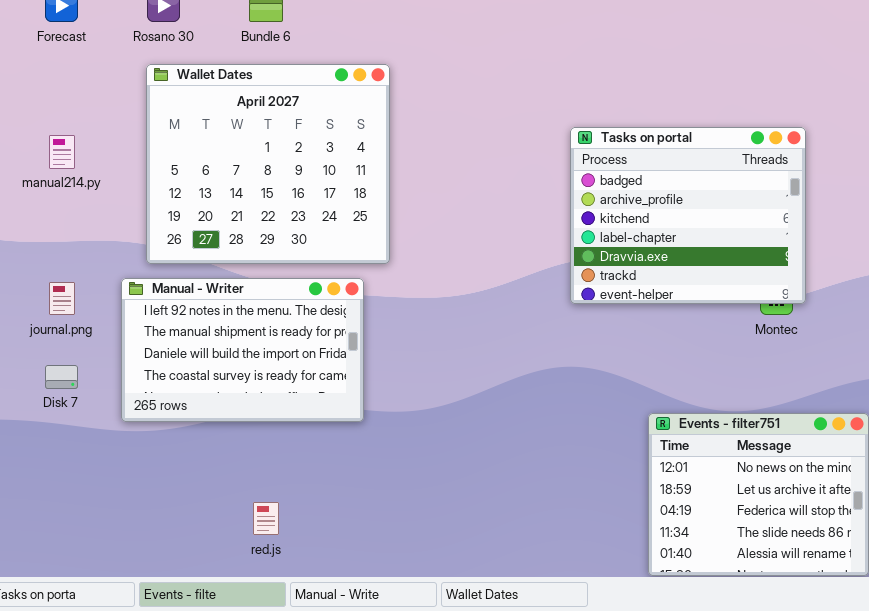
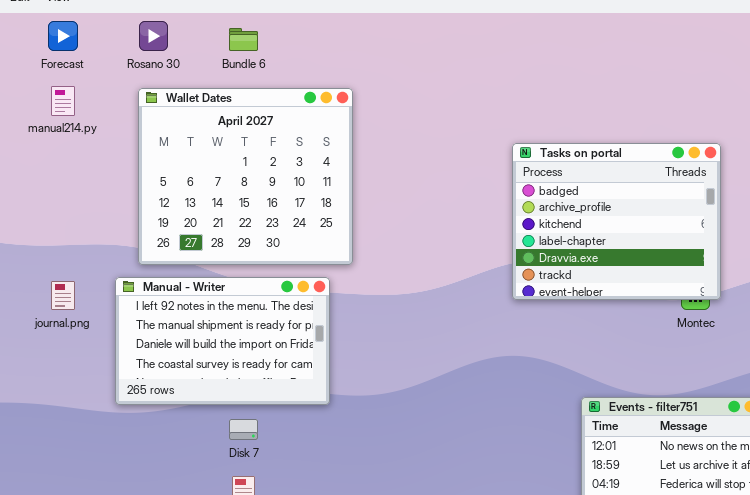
manual214.py: [49,135,75,169] -> [51,86,75,116], moved
Disk 7: [45,365,78,389] -> [229,419,258,440], moved

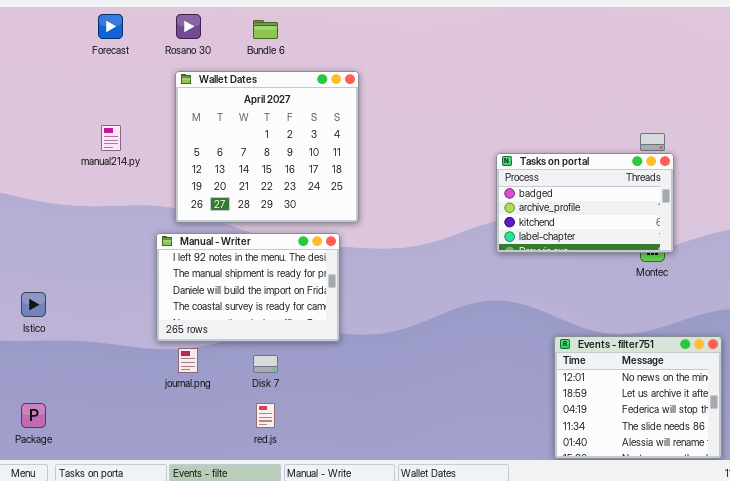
manual214.py: [51,86,75,116] -> [101,125,121,151], moved
Tasks on portal: [512,143,721,300] -> [496,153,674,253], resized
journal.png: [51,281,75,310] -> [178,348,198,373], moved

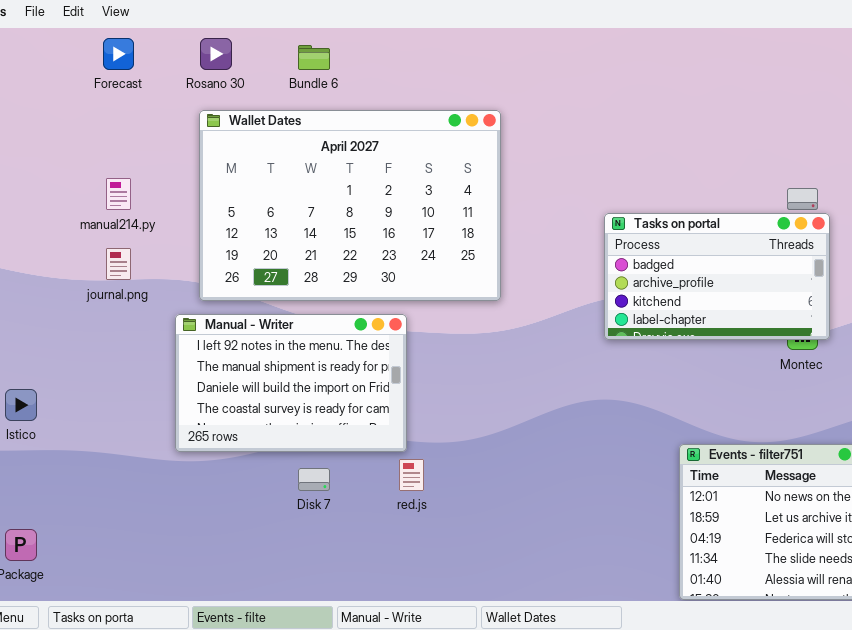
Wallet Dates: [175,71,359,223] -> [199,110,501,301], resized
journal.png: [178,348,198,373] -> [106,248,131,280], moved
red.js: [256,403,275,428] -> [399,459,424,491], moved

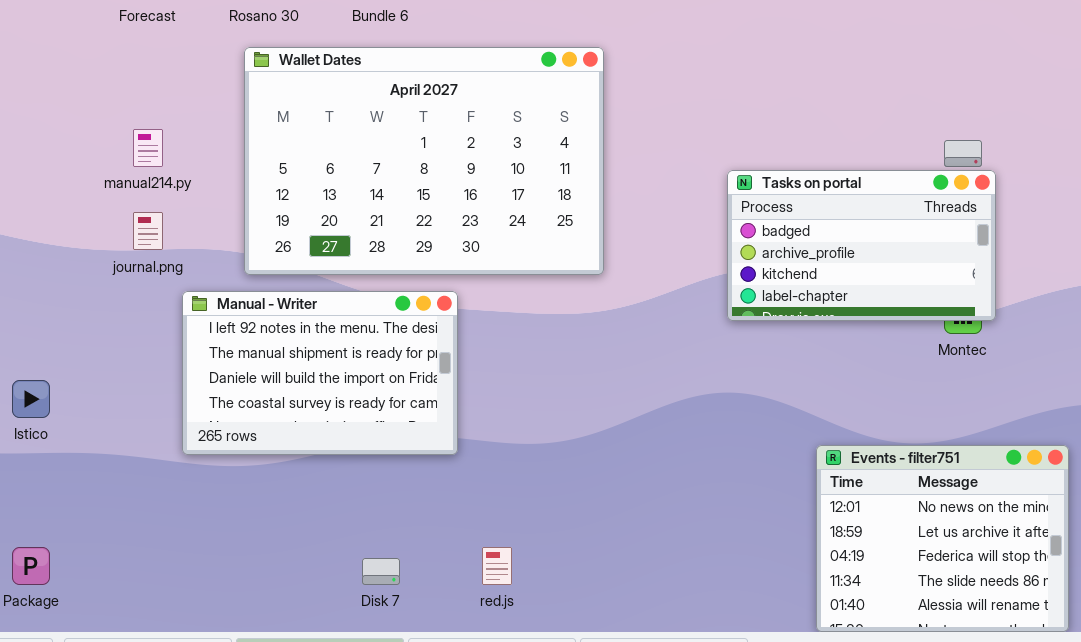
Manual - Writer: [175,314,407,452] -> [182,291,458,455], moved
red.js: [399,459,424,491] -> [482,547,512,585], moved
Disk 7: [298,468,330,491] -> [362,558,400,585], moved

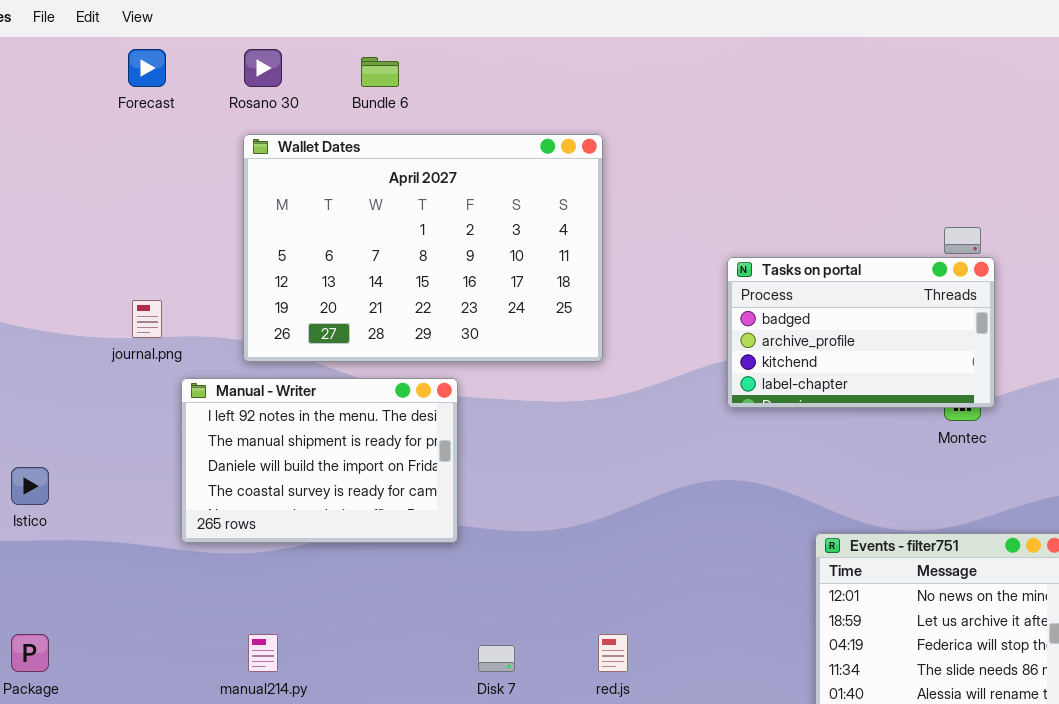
manual214.py: [133,129,163,167] -> [248,634,278,672], moved
red.js: [482,547,512,585] -> [598,634,628,672], moved
Disk 7: [362,558,400,585] -> [478,645,515,672], moved

